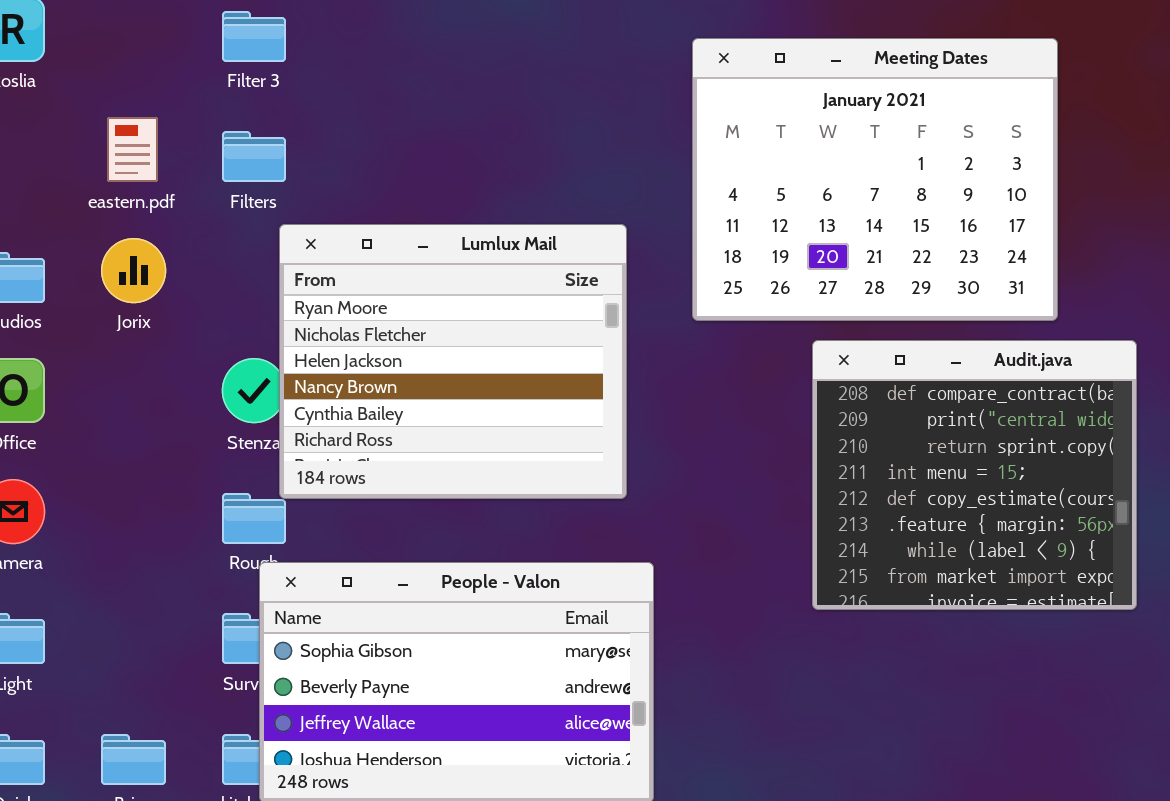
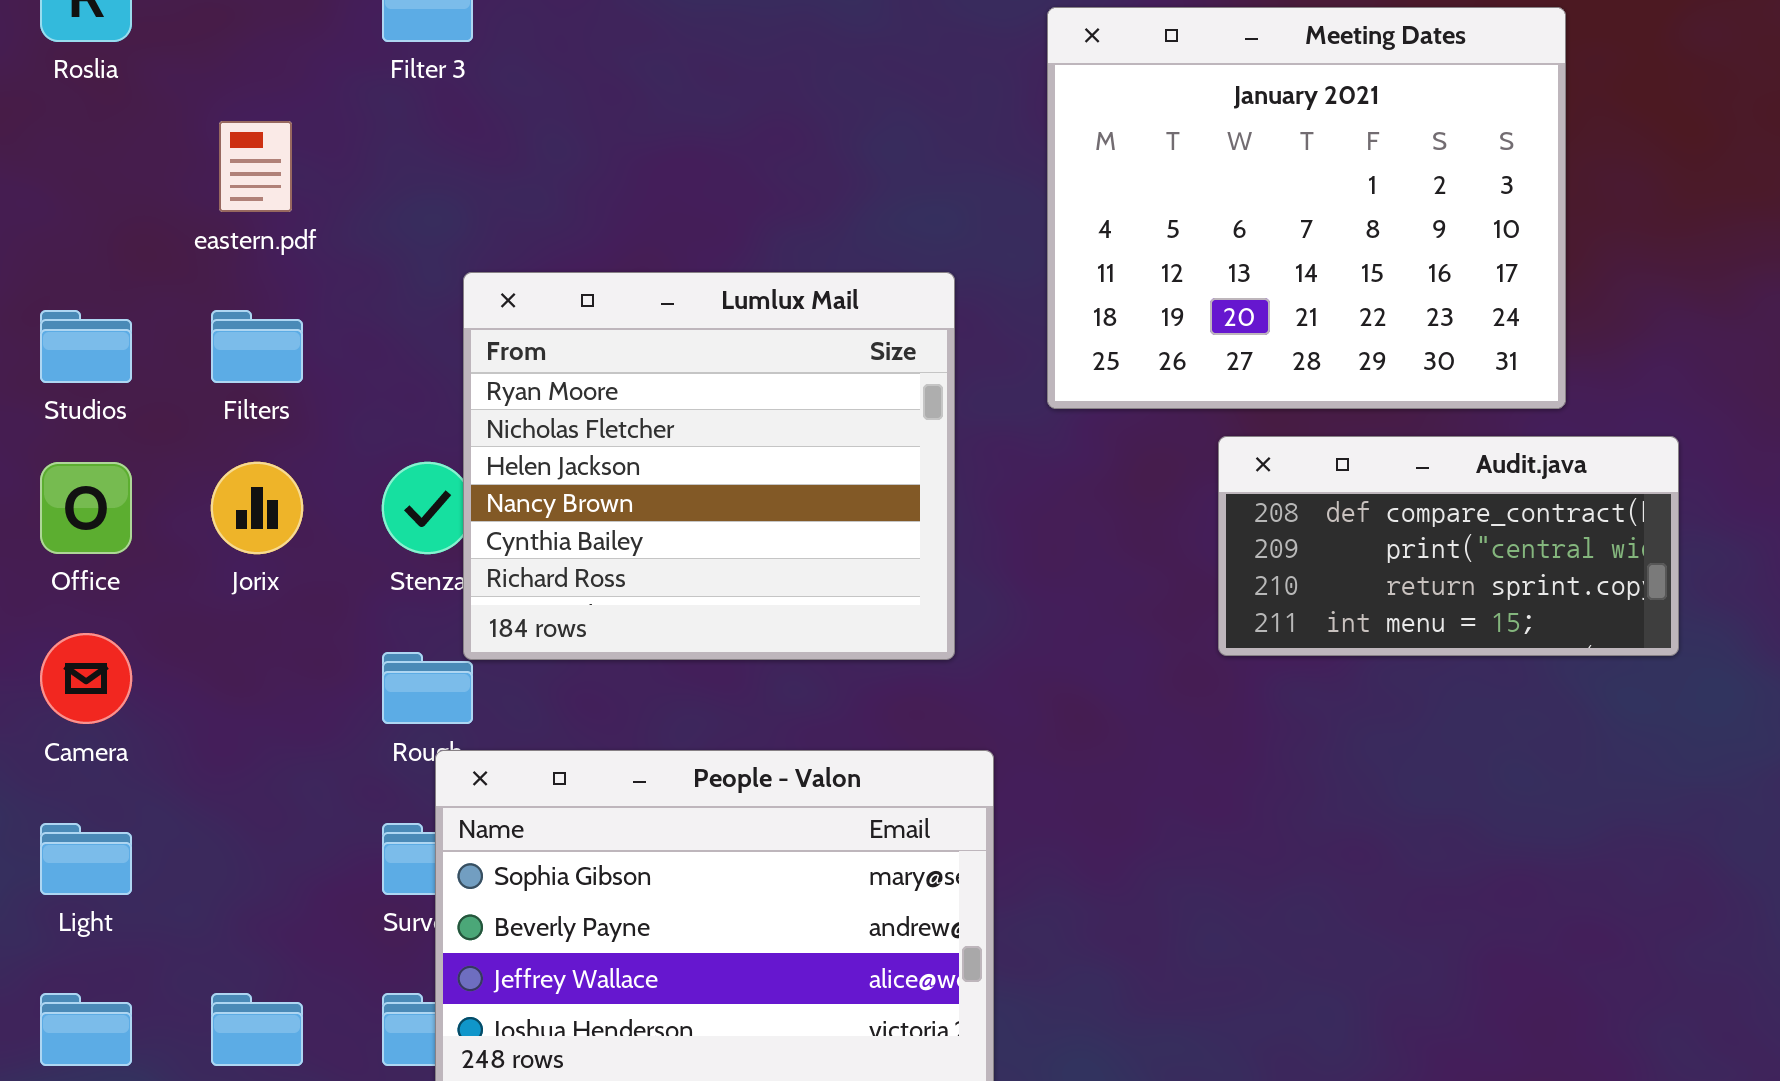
Filters: [222,131,286,182] -> [211,310,303,383], moved
Jorix: [101,238,166,303] -> [211,462,303,554], moved
Audit.java: [812,340,1137,610] -> [1218,436,1679,656], resized

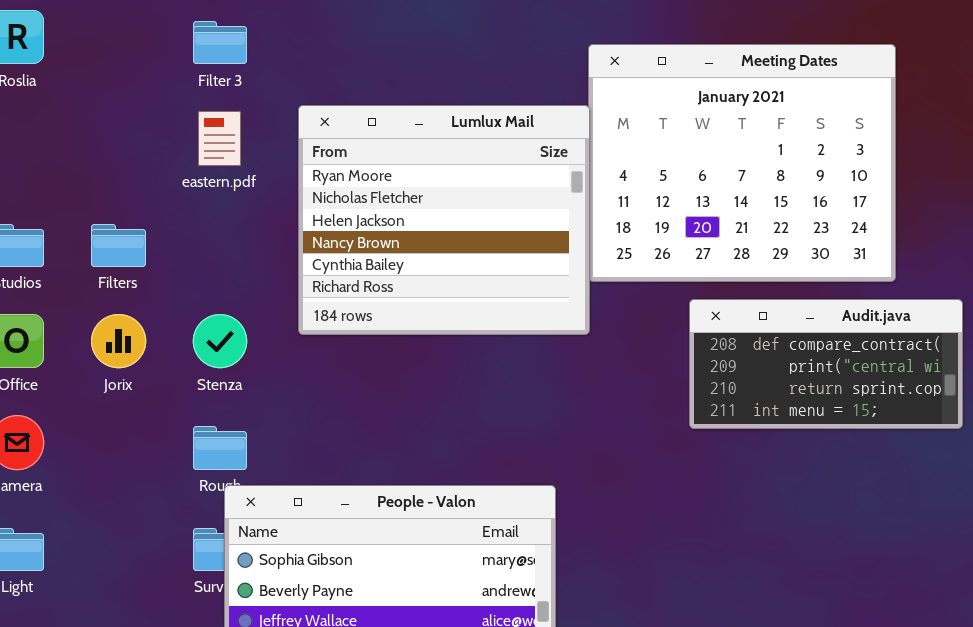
eastern.pdf: [219,121,292,212] -> [198,111,241,166], moved
Lumlux Mail: [463,272,955,660] -> [298,105,590,335], moved

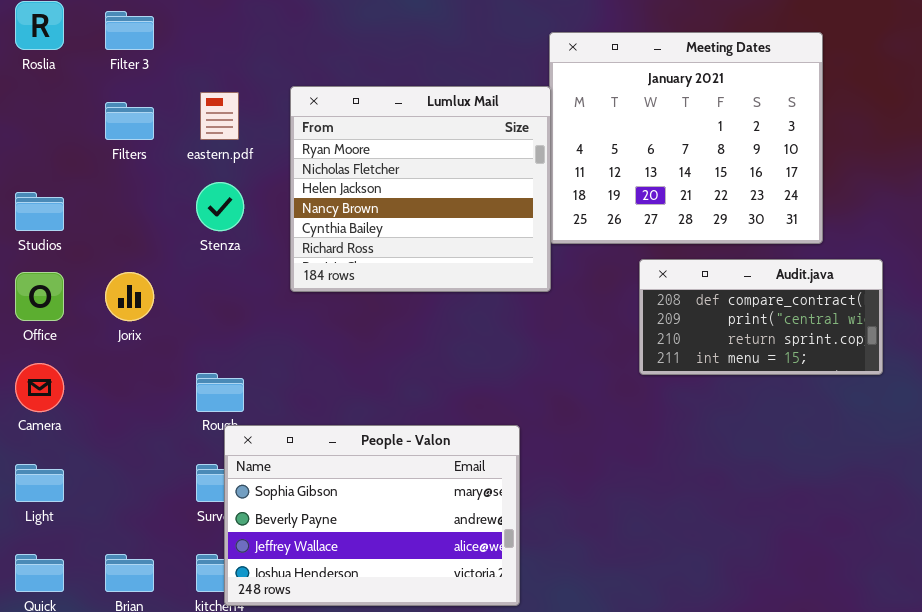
Filter 3: [193,21,247,64] -> [105,11,154,50], moved
Filters: [91,224,146,267] -> [105,102,154,140], moved
Stenza: [193,314,247,368] -> [196,182,244,231], moved

